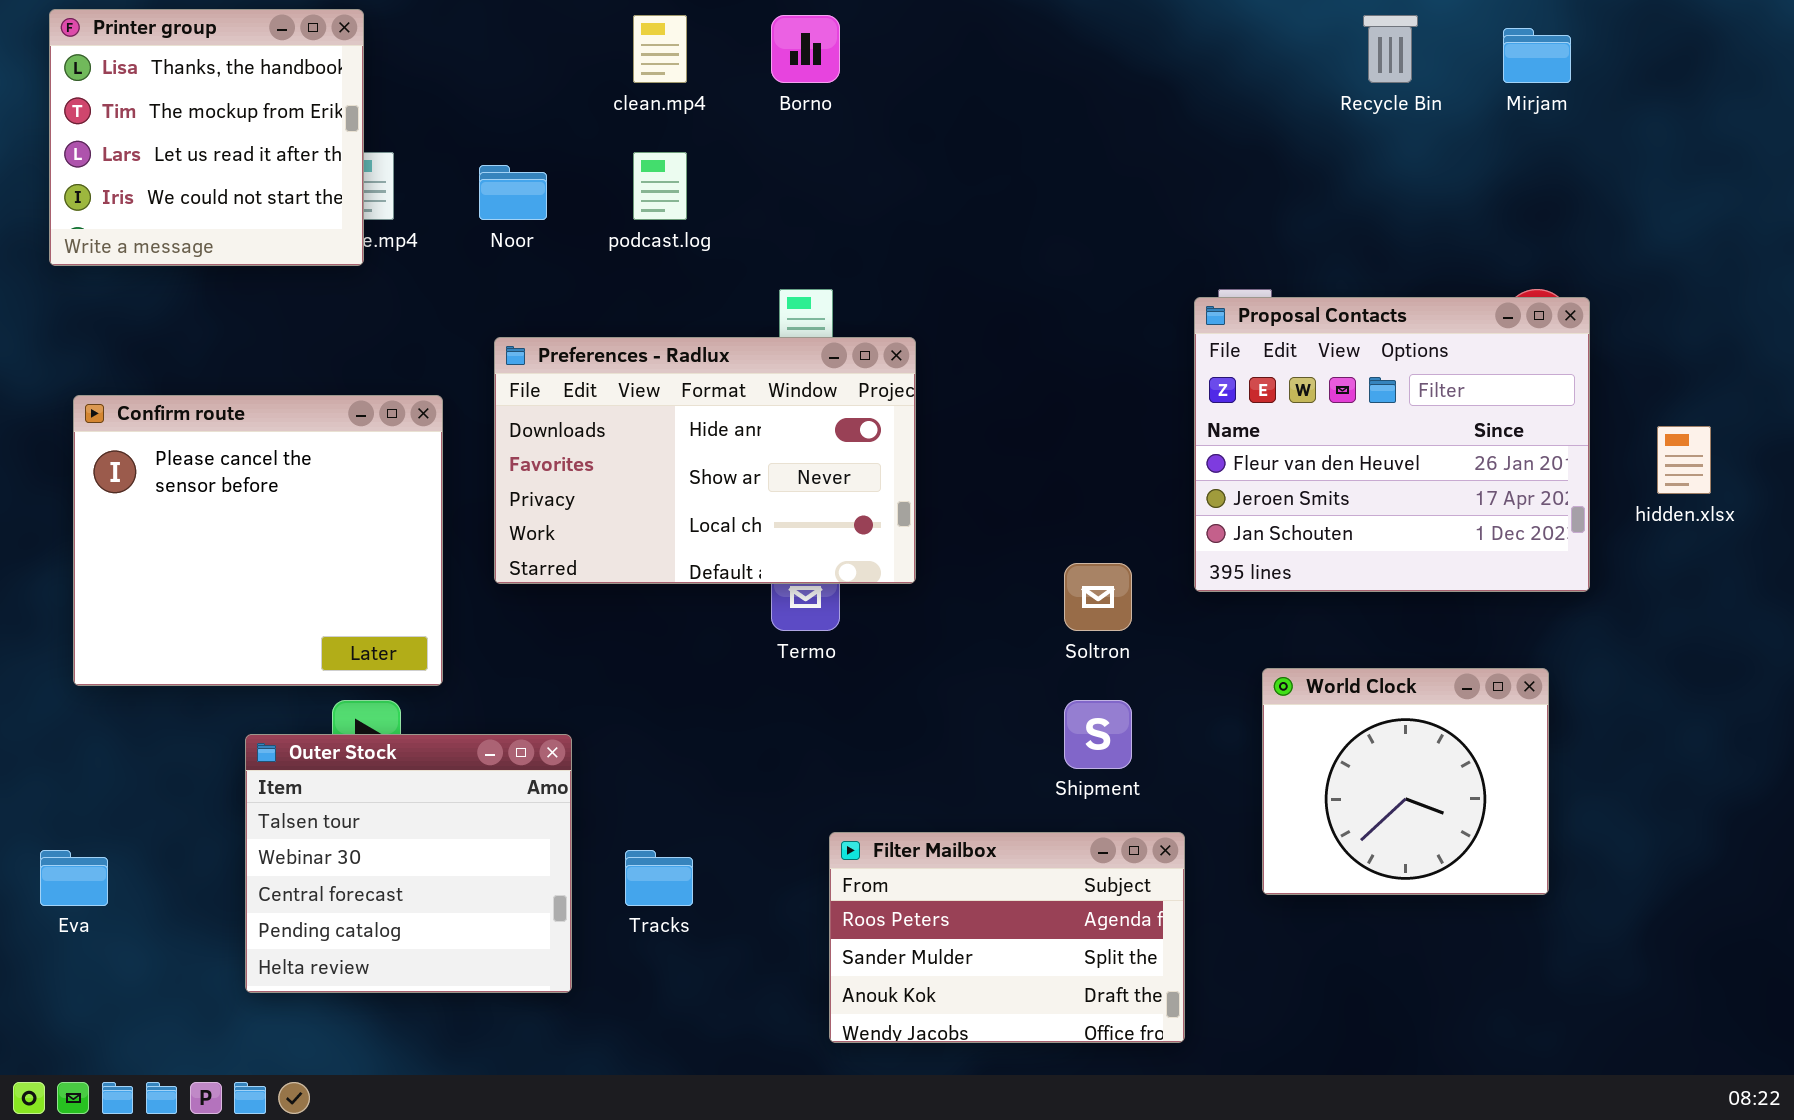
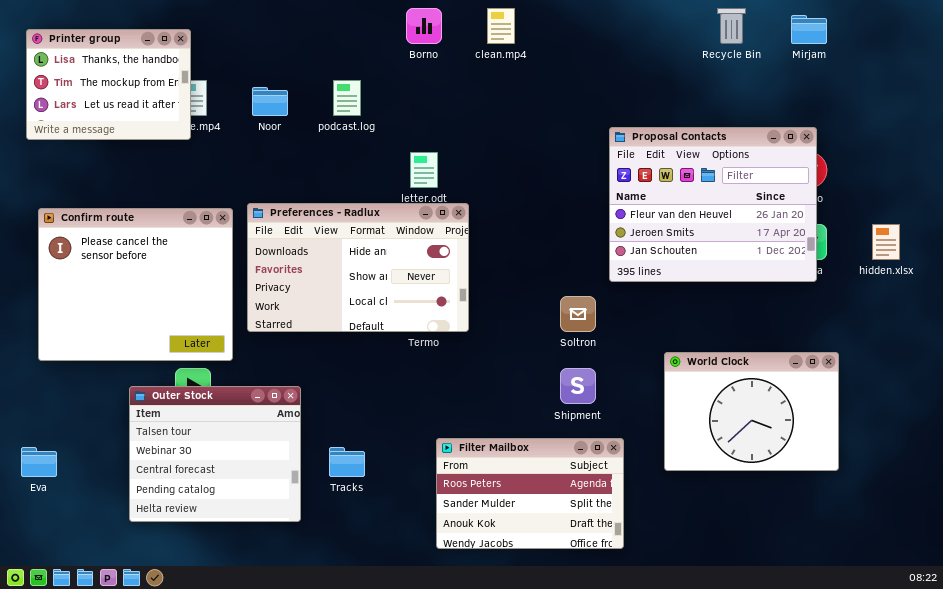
Printer group: [49,9,364,266] -> [26,29,191,140], resized
clean.mp4: [633,15,687,83] -> [487,8,515,44], moved
Proposal Contacts: [1194,297,1590,592] -> [609,127,817,282], moved
Preferences - Radlux: [494,337,916,584] -> [247,203,469,332], moved
World Clock: [1262,668,1549,895] -> [664,352,839,471], resized

